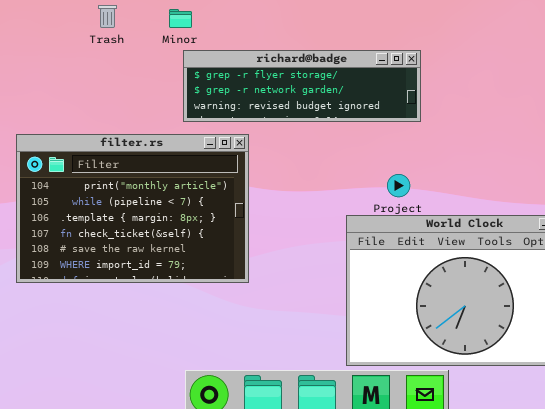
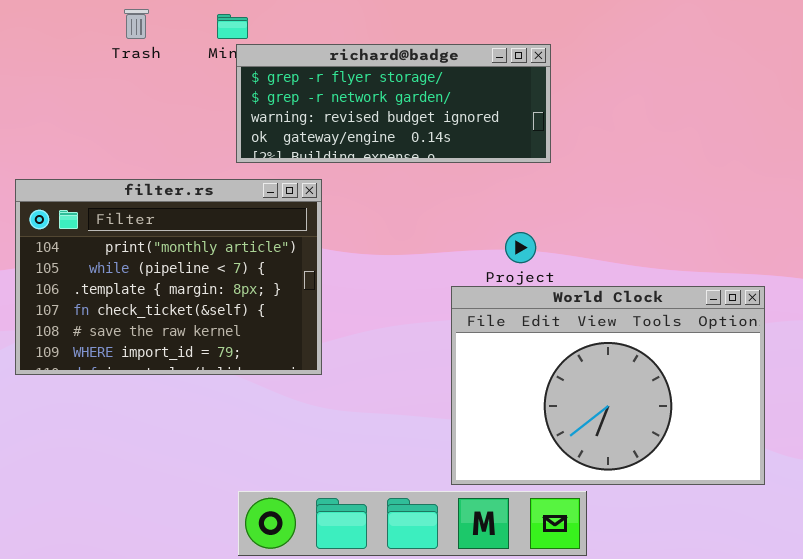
richard@badge: [183,50,421,122] -> [236,44,551,163], resized

